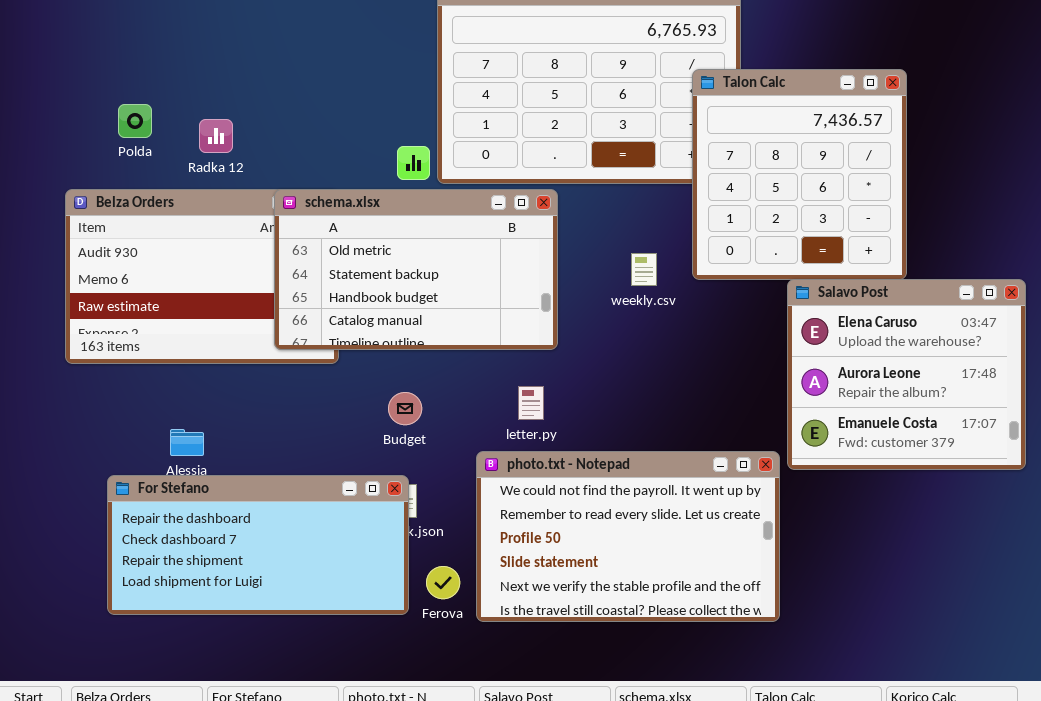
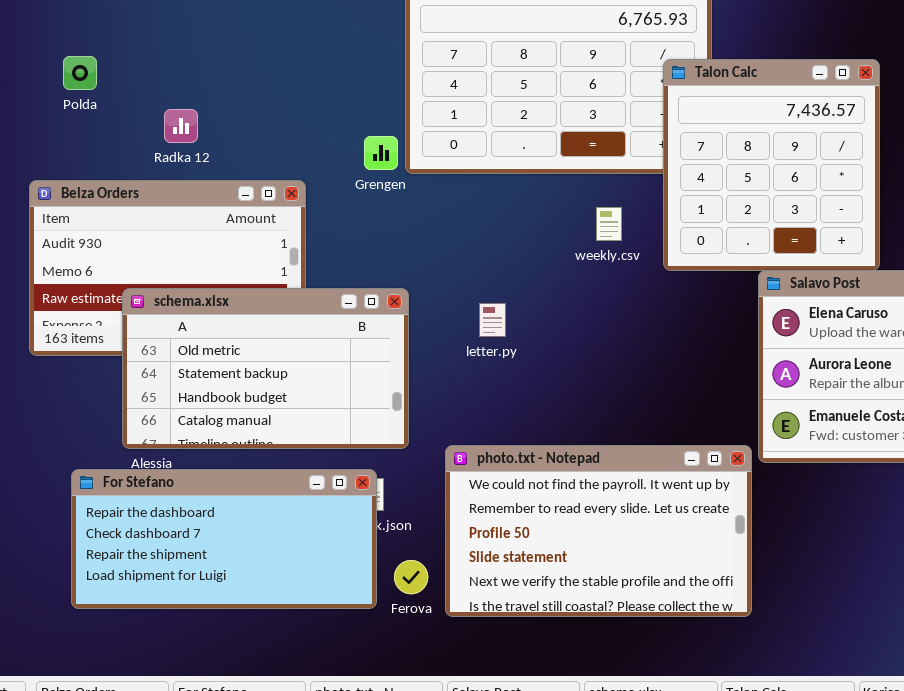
Polda: [118,104,152,138] -> [63,56,97,90], moved
schema.xlsx: [274,189,558,350] -> [122,288,409,449], moved
weekly.csv: [631,253,657,286] -> [596,207,622,241], moved
letter.py: [518,386,544,420] -> [479,303,506,337], moved

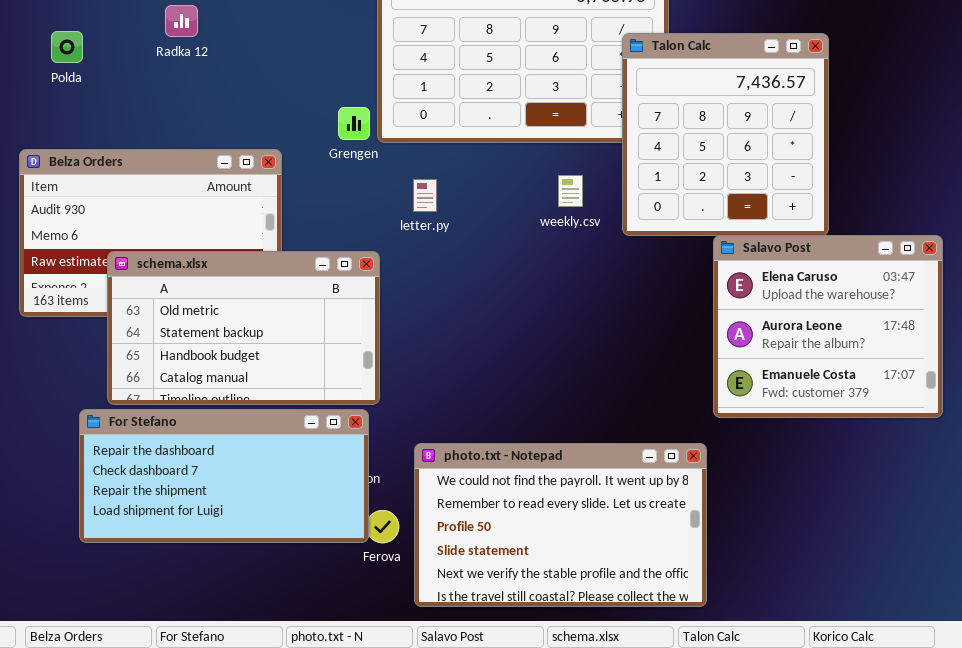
Radka 12: [164,109,198,143] -> [165,5,198,37], moved
letter.py: [479,303,506,337] -> [413,179,437,212], moved
photo.txt - Notepad: [445,445,752,617] -> [414,443,707,607], moved
For Stefano: [71,469,377,609] -> [79,409,369,543], moved

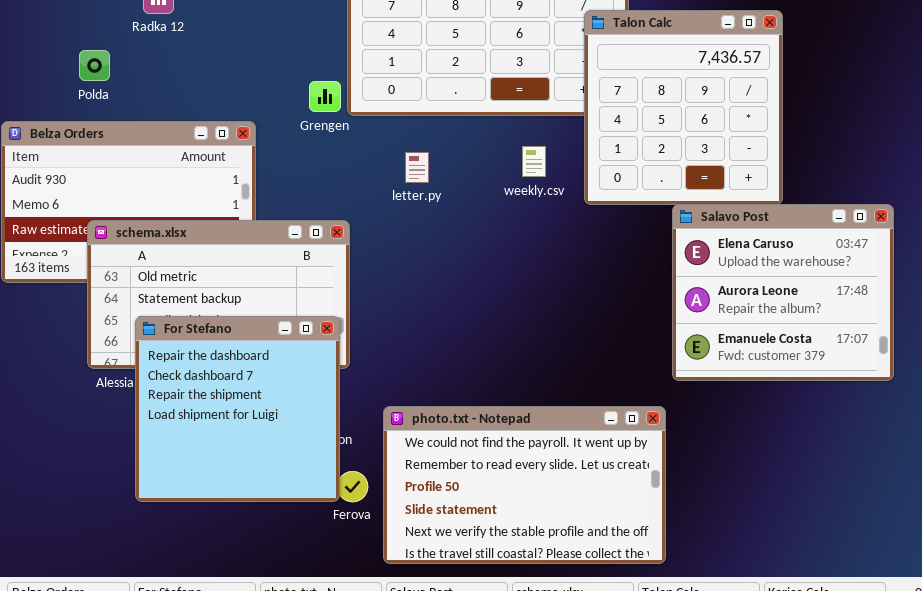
Polda: [51,31,83,63] -> [79,50,110,81], moved
letter.py: [413,179,437,212] -> [405,152,429,183], moved
For Stefano: [79,409,369,543] -> [135,316,340,502], resized

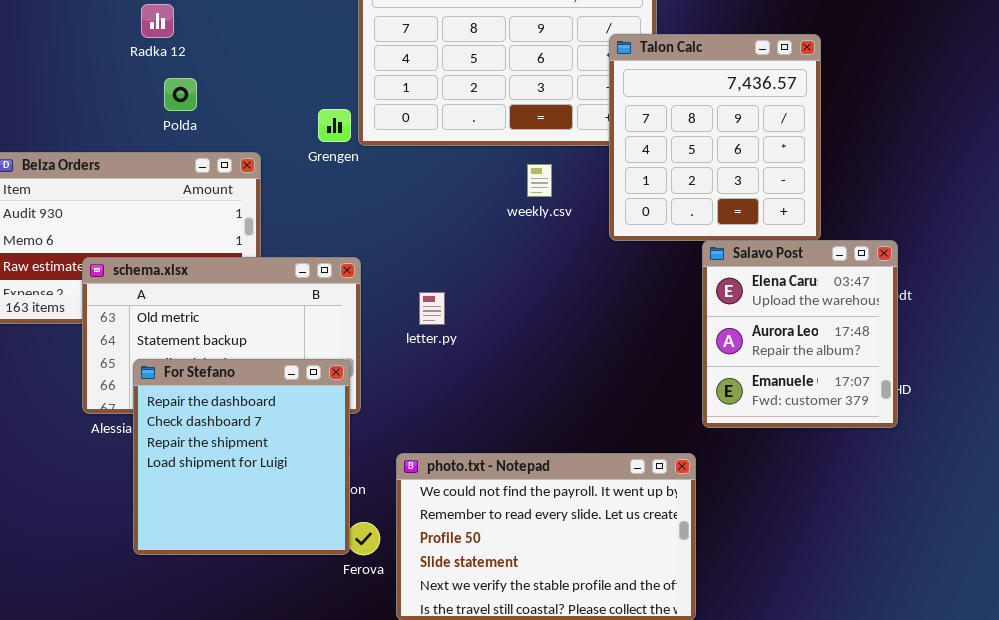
Polda: [79,50,110,81] -> [164,78,197,111], moved
weekly.csv: [522,146,546,177] -> [527,164,552,197], moved
letter.py: [405,152,429,183] -> [419,292,445,325], moved
Salavo Post: [672,204,894,381] -> [702,240,898,428], resized

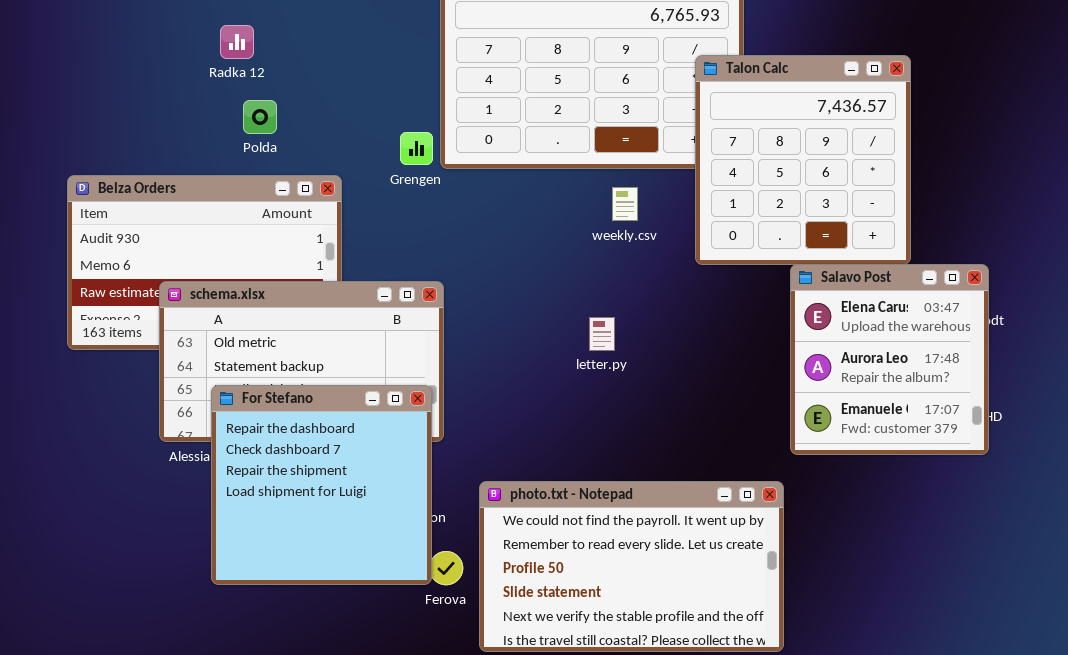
letter.py: [419,292,445,325] -> [589,317,615,351], moved

